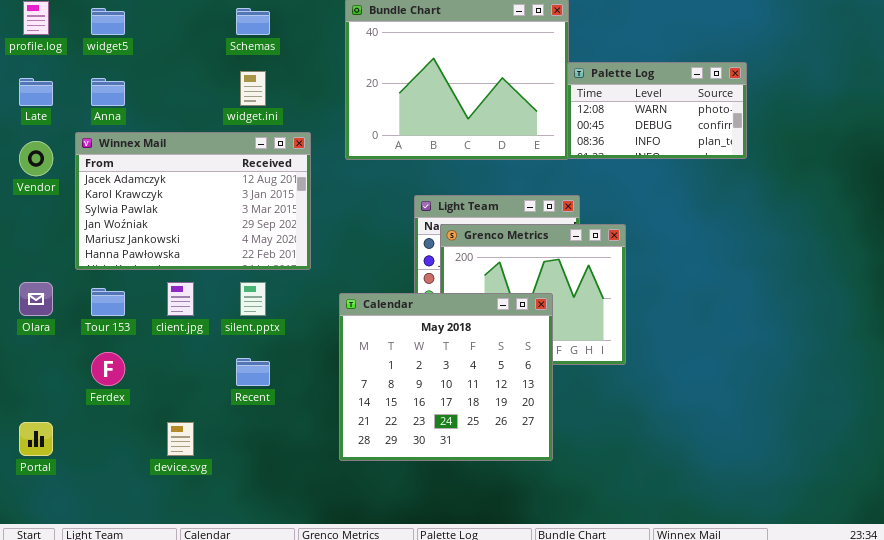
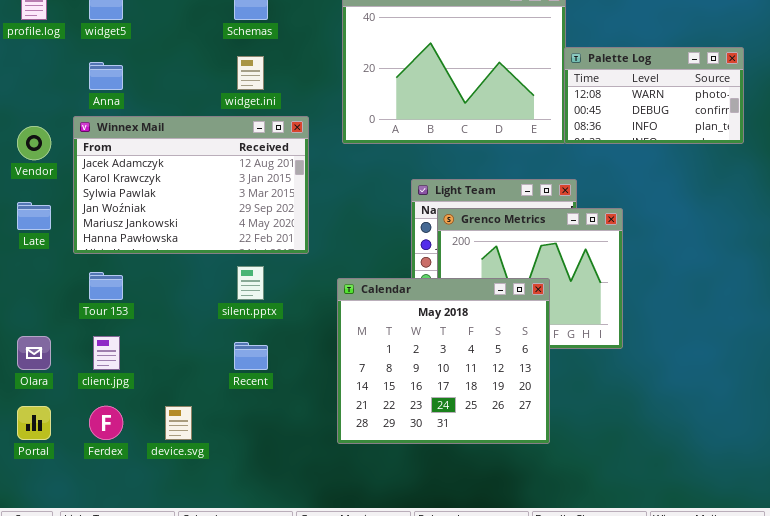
Late: [19,78,53,106] -> [17,202,51,230], moved
Olara: [19,282,53,316] -> [17,336,51,370], moved
client.jpg: [167,282,194,316] -> [93,336,120,370], moved
Ferdex: [91,352,125,386] -> [89,406,123,440], moved

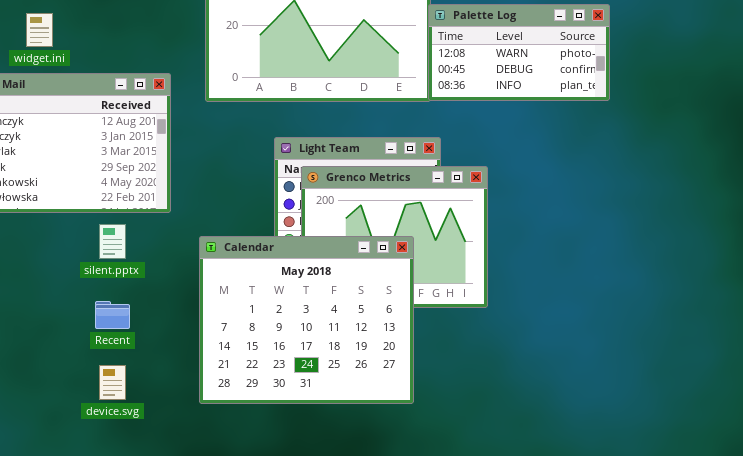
widget.ini: [237,56,264,90] -> [26,13,53,47], moved
device.svg: [165,406,192,440] -> [99,365,126,400], moved

